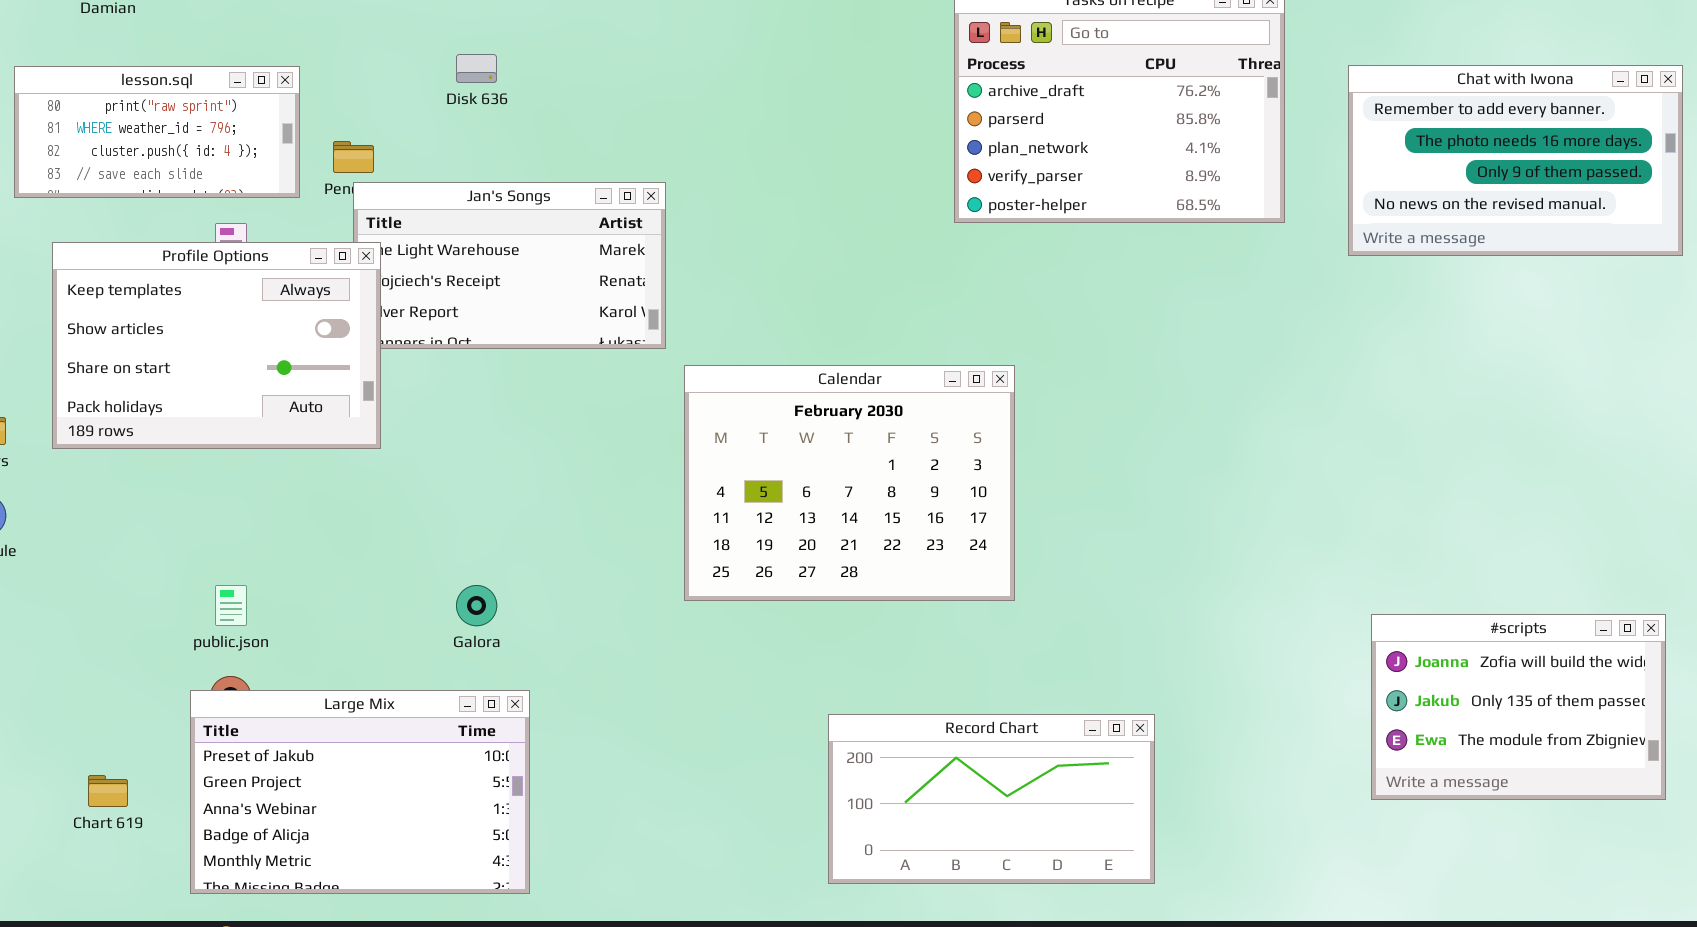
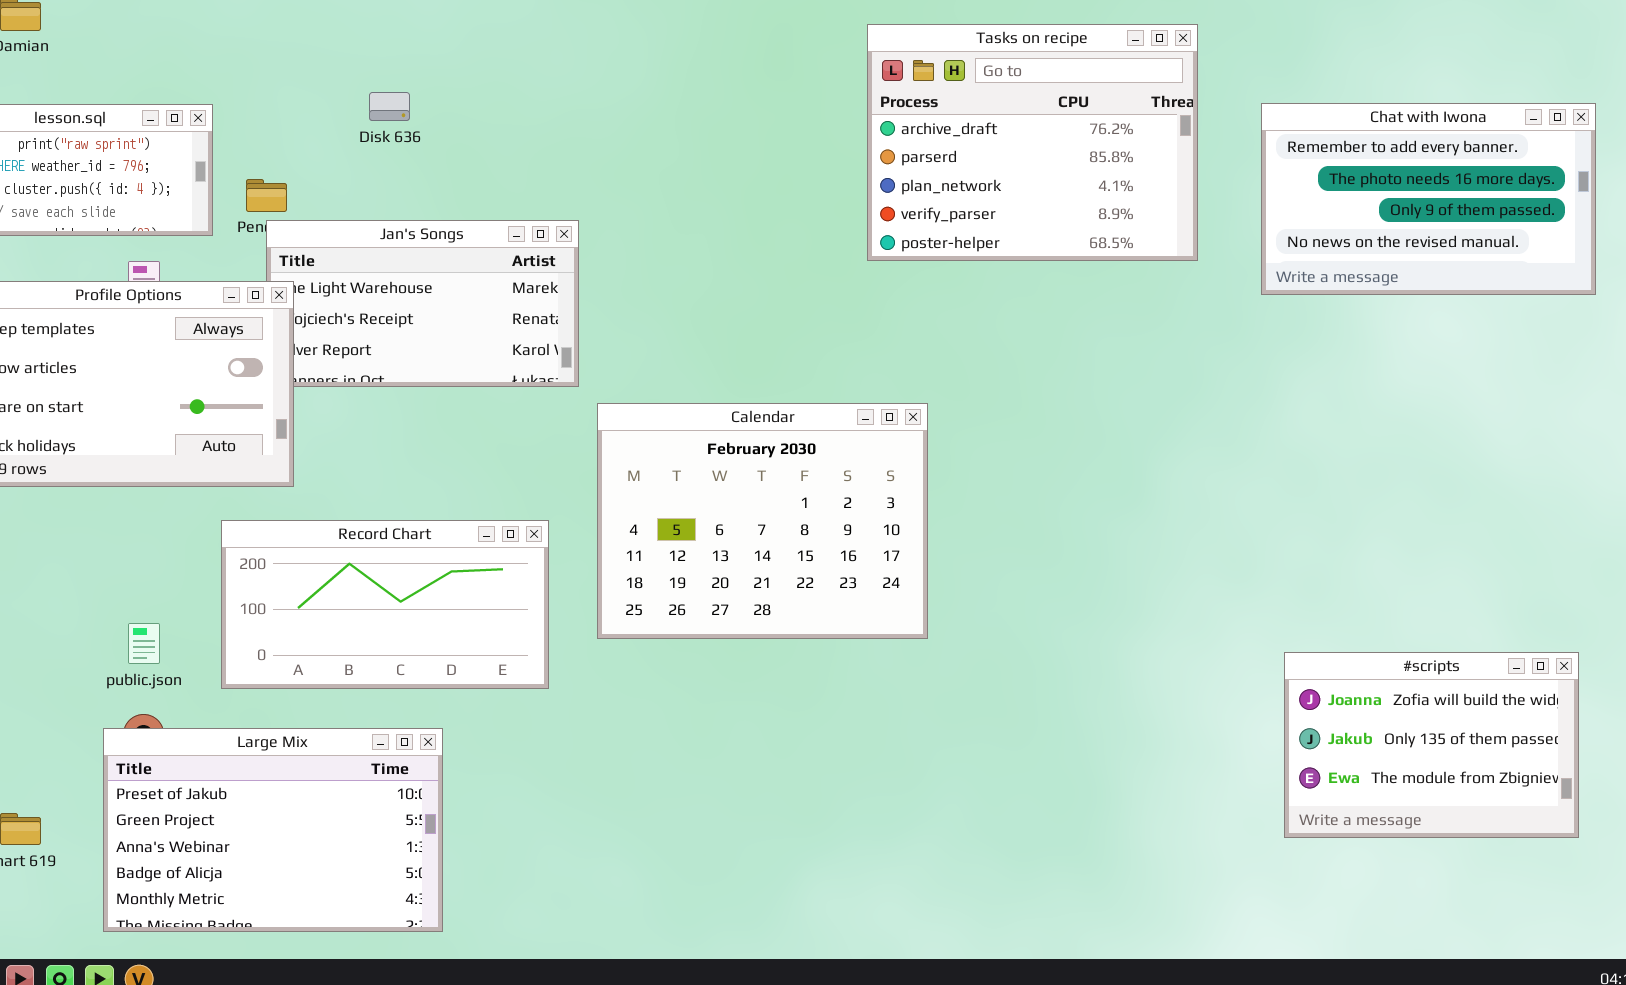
Record Chart: [828,714,1155,884] -> [221,520,549,689], moved

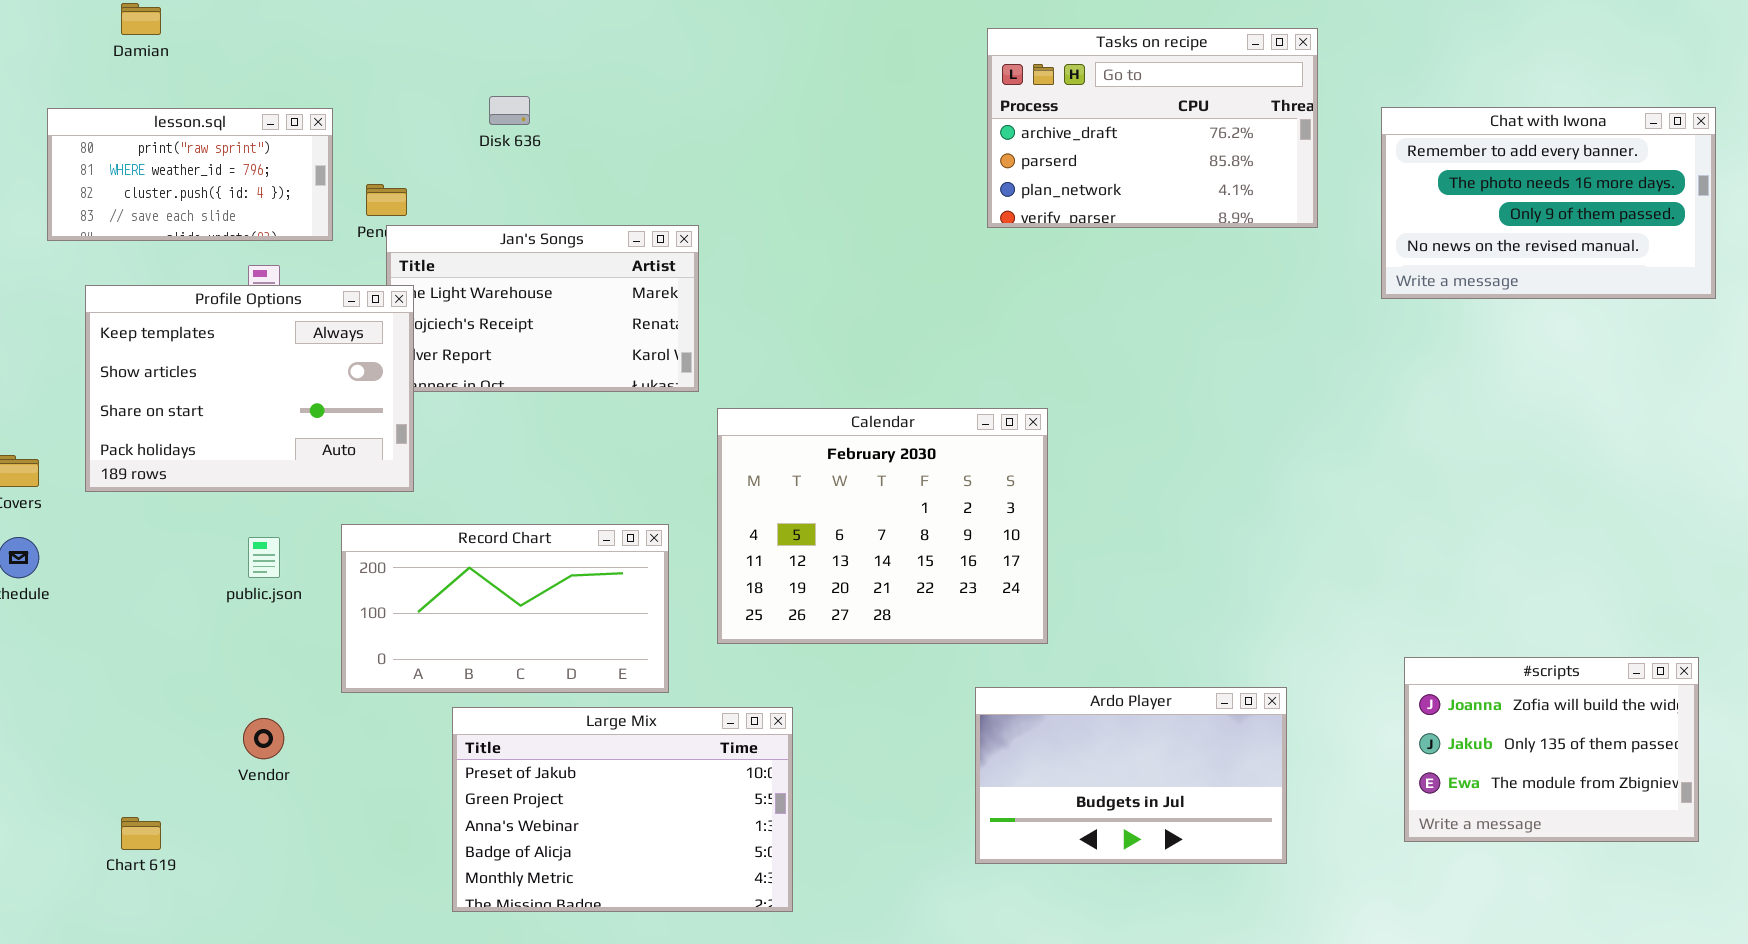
Tasks on recipe: [867,24,1198,261] -> [987,28,1318,228], resized
public.json: [128,623,160,664] -> [248,537,280,578], moved
Ardo Player: none -> [975,687,1287,864], opened
Large Mix: [103,728,443,932] -> [452,707,793,912], moved

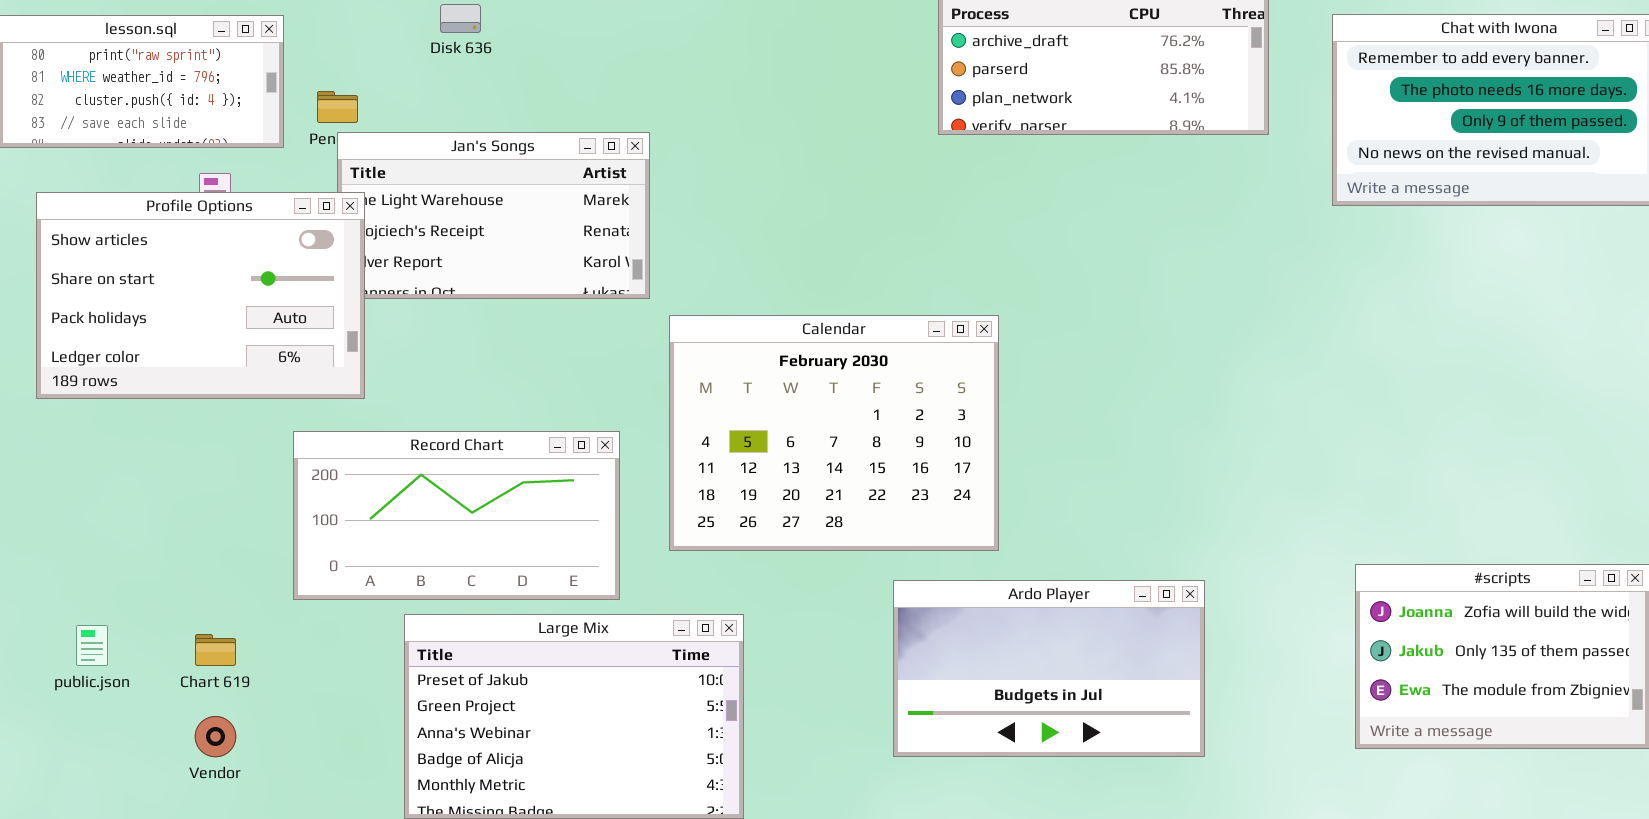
Profile Options: [85,285,414,492] -> [36,192,365,399], scrolled down 1 row
public.json: [248,537,280,578] -> [76,625,108,666], moved
Ardo Player: [975,687,1287,864] -> [893,580,1205,757], moved
Vendor: [243,718,284,759] -> [195,716,236,757], moved
Chart 619: [121,817,161,850] -> [195,634,236,666], moved

